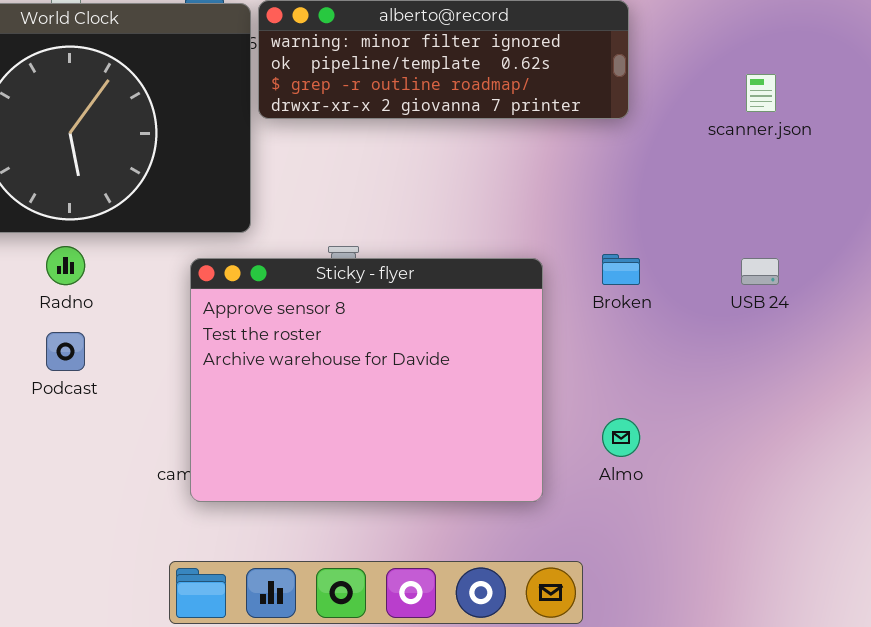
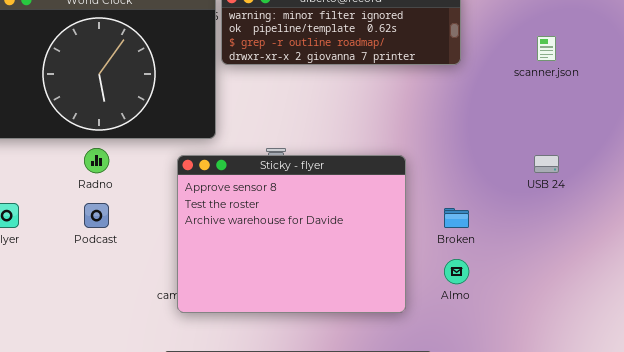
Broken: [602,254,640,285] -> [444,208,469,228], moved

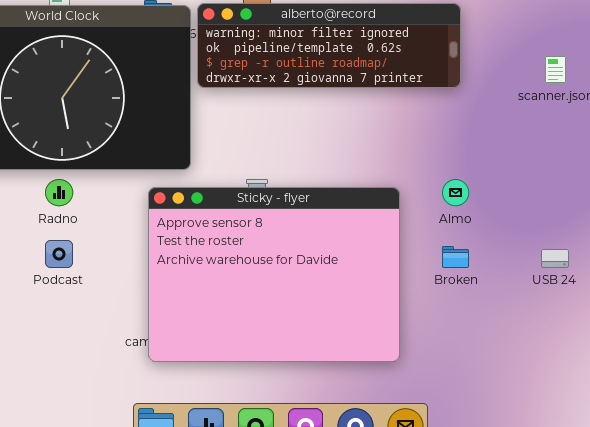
USB 24: [534,155,559,173] -> [541,249,569,268], moved
Almo: [444,259,469,284] -> [442,179,469,206], moved

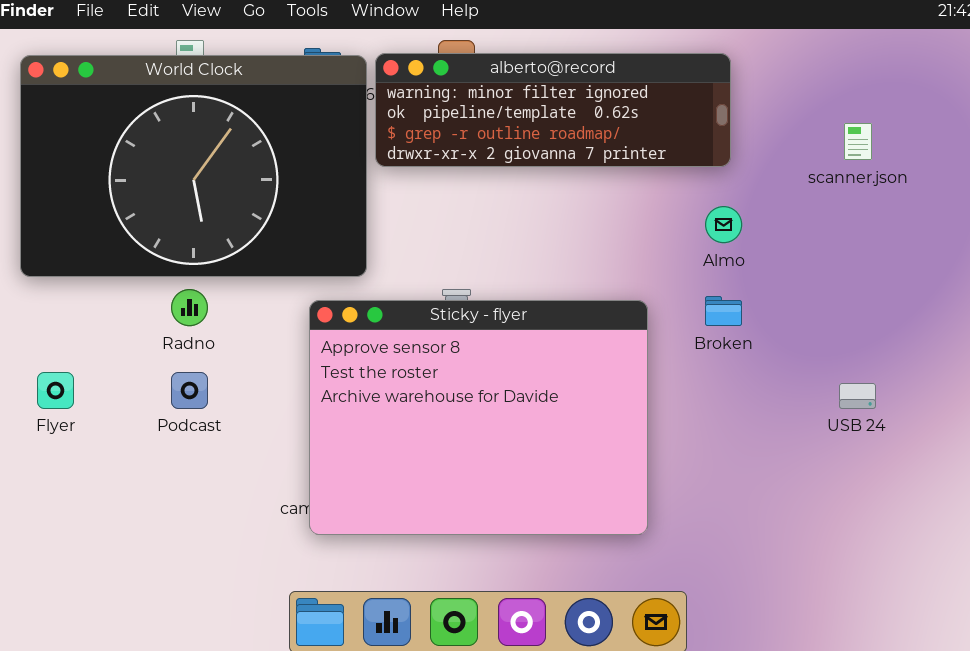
Almo: [442,179,469,206] -> [705,206,742,243], moved
Broken: [442,246,469,268] -> [705,296,742,326], moved

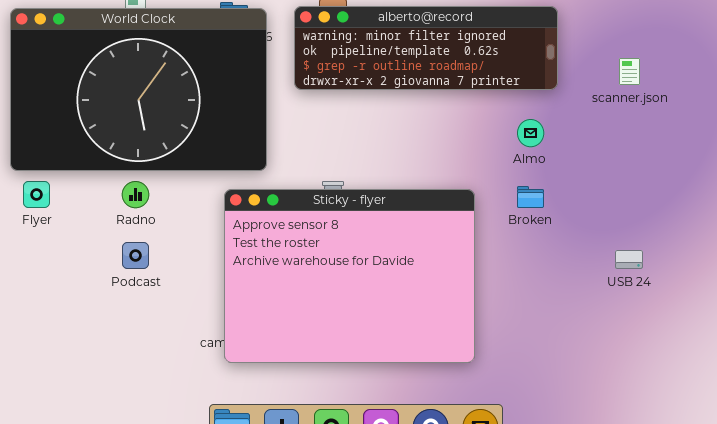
alberto@record: [375,53,731,167] -> [294,6,558,90], moved
Flyer: [37,372,74,409] -> [23,181,50,208], moved

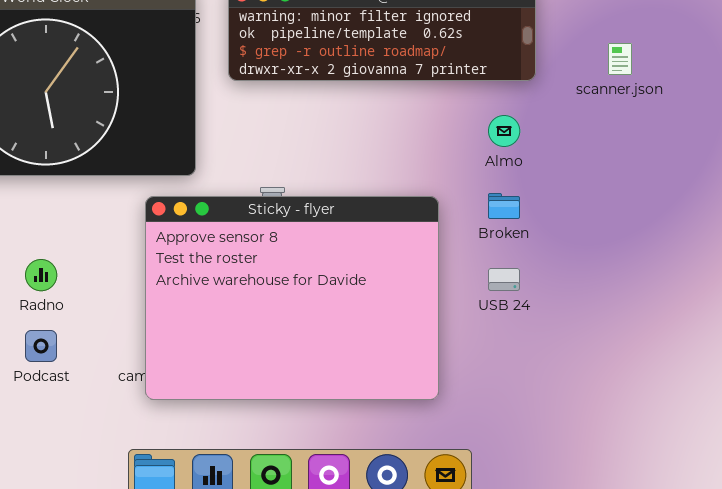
Radno: [122,181,149,208] -> [25,259,57,291], moved
Podcast: [122,242,149,269] -> [25,330,57,362], moved
USB 24: [615,250,643,269] -> [488,268,520,291], moved

